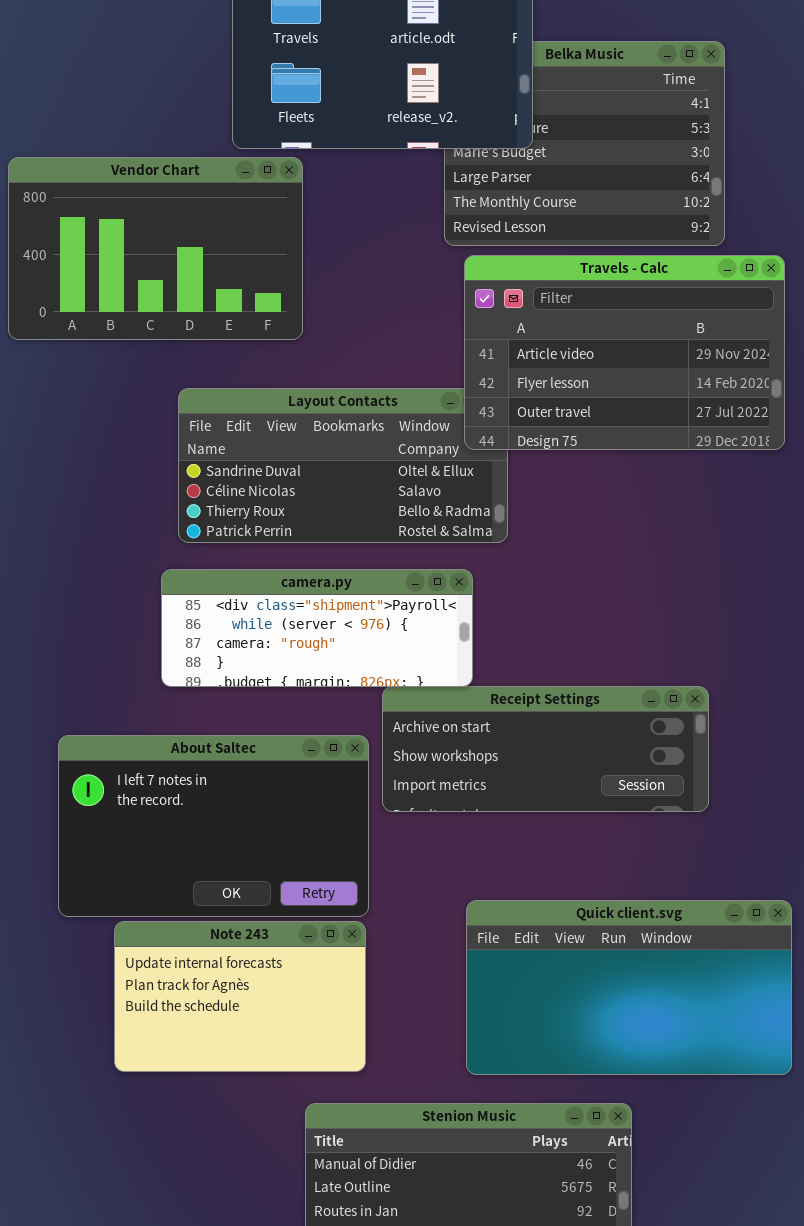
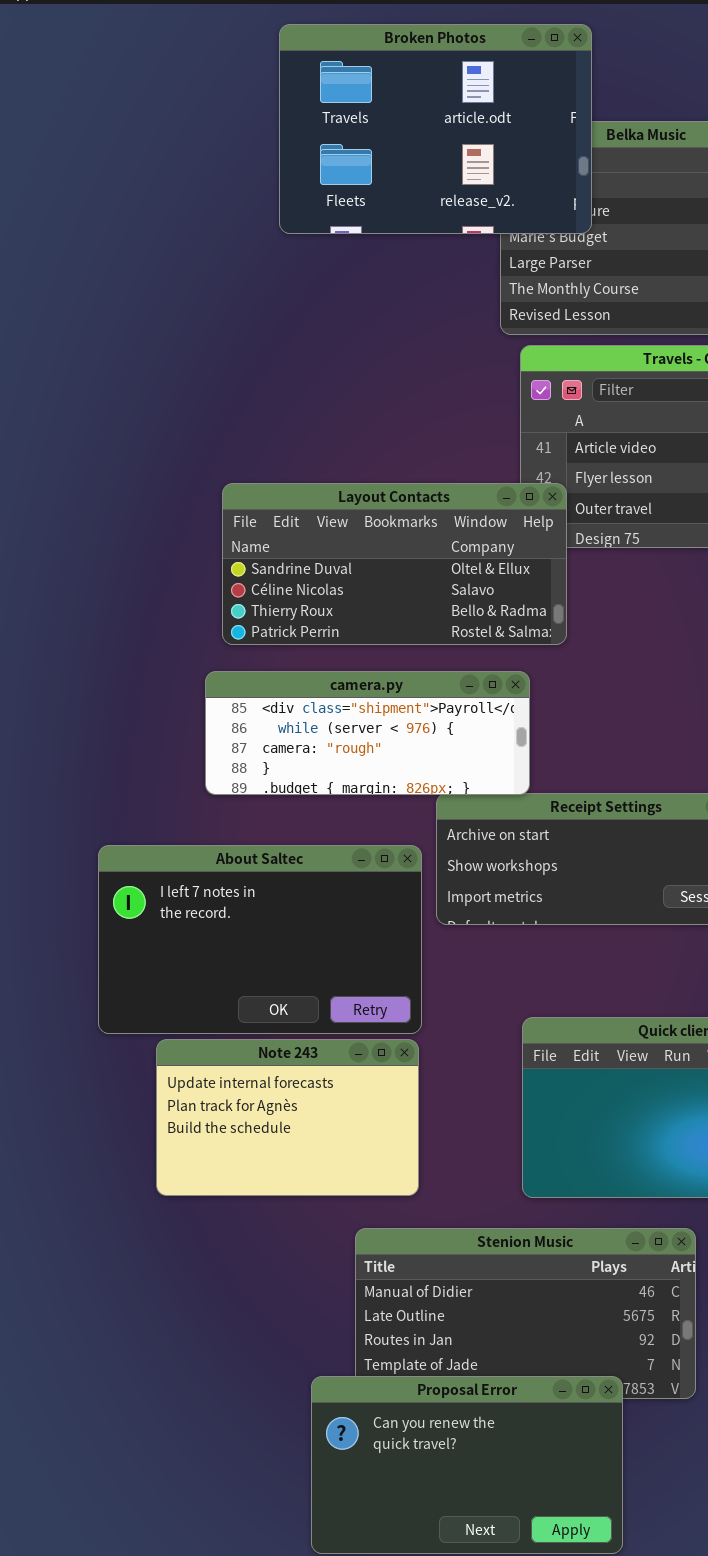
Vendor Chart: [8,157,303,340] -> none, closed
Layout Contacts: [178,388,508,543] -> [222,483,567,645], raised

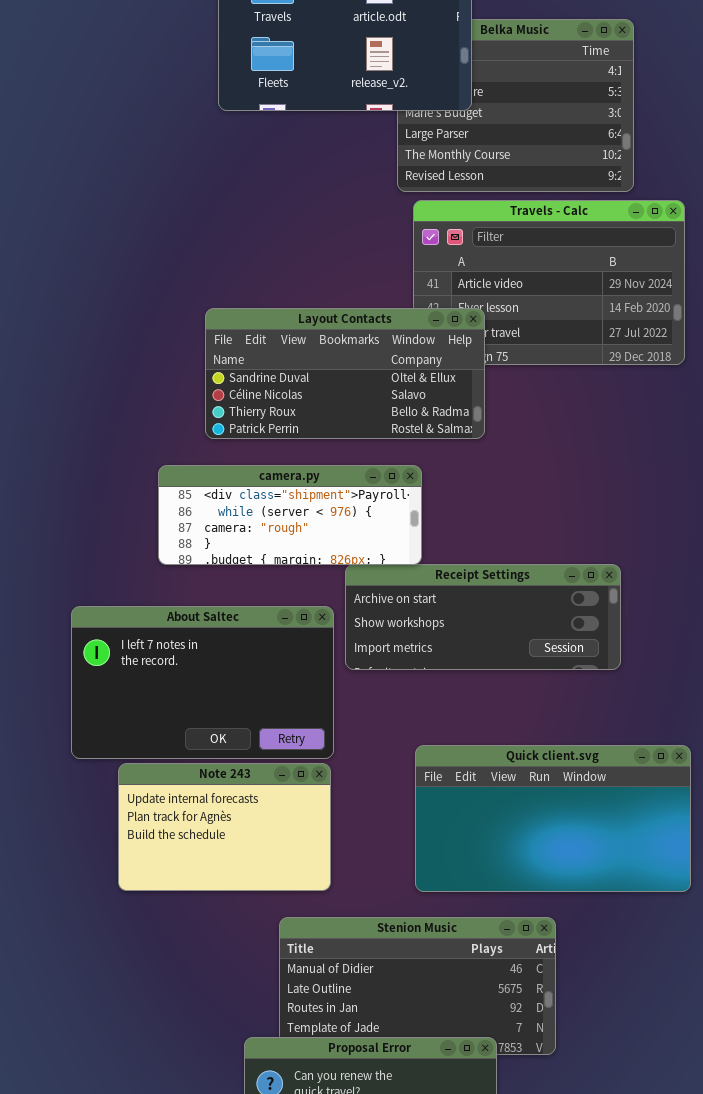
Layout Contacts: [222,483,567,645] -> [205,308,485,439], moved

